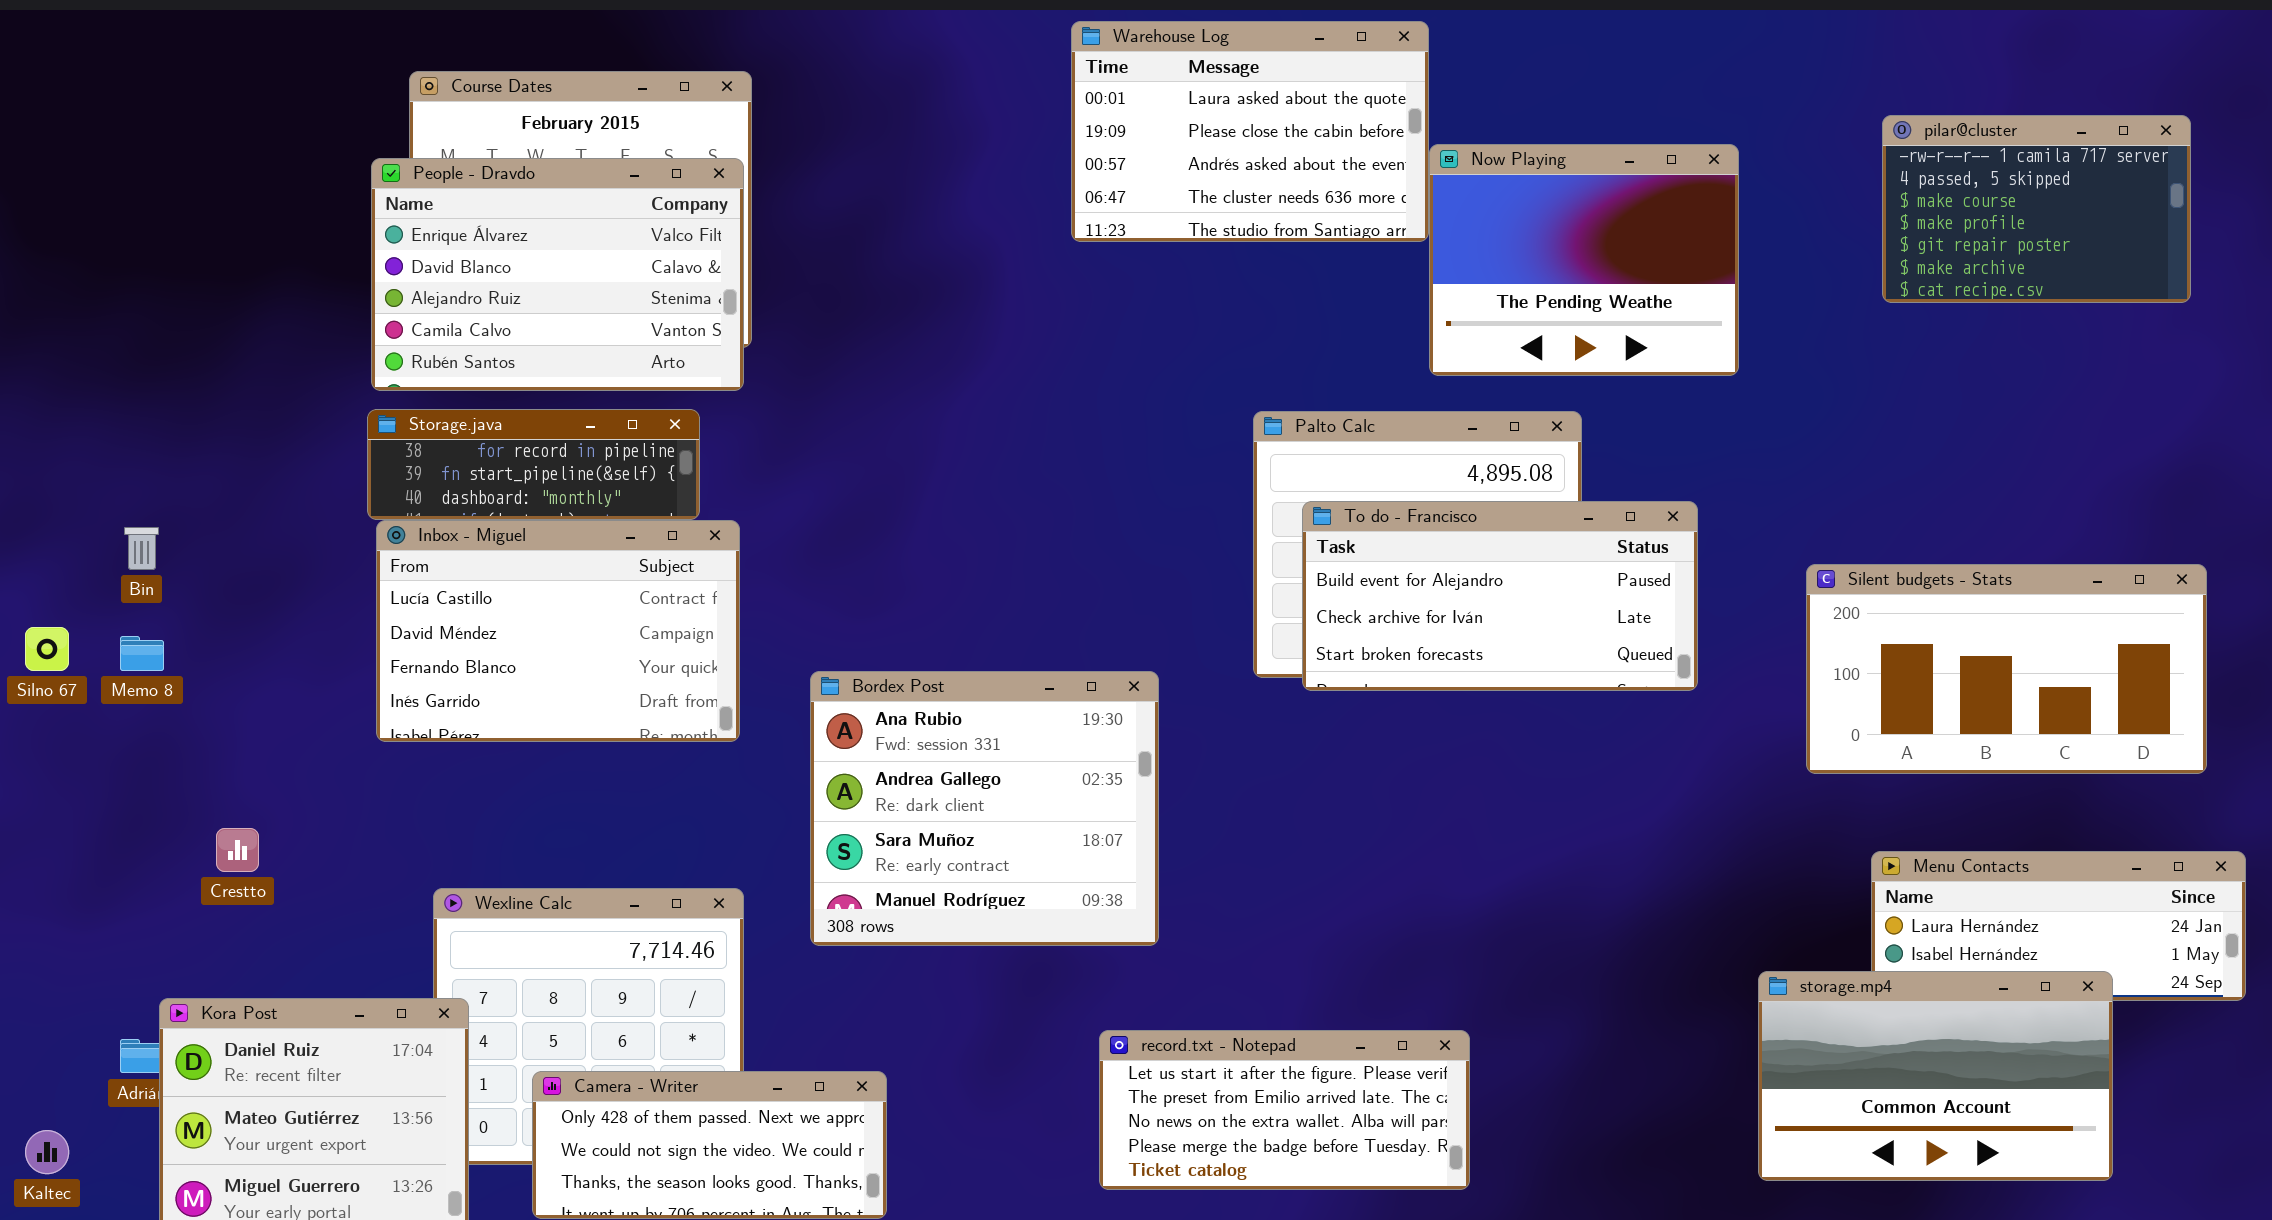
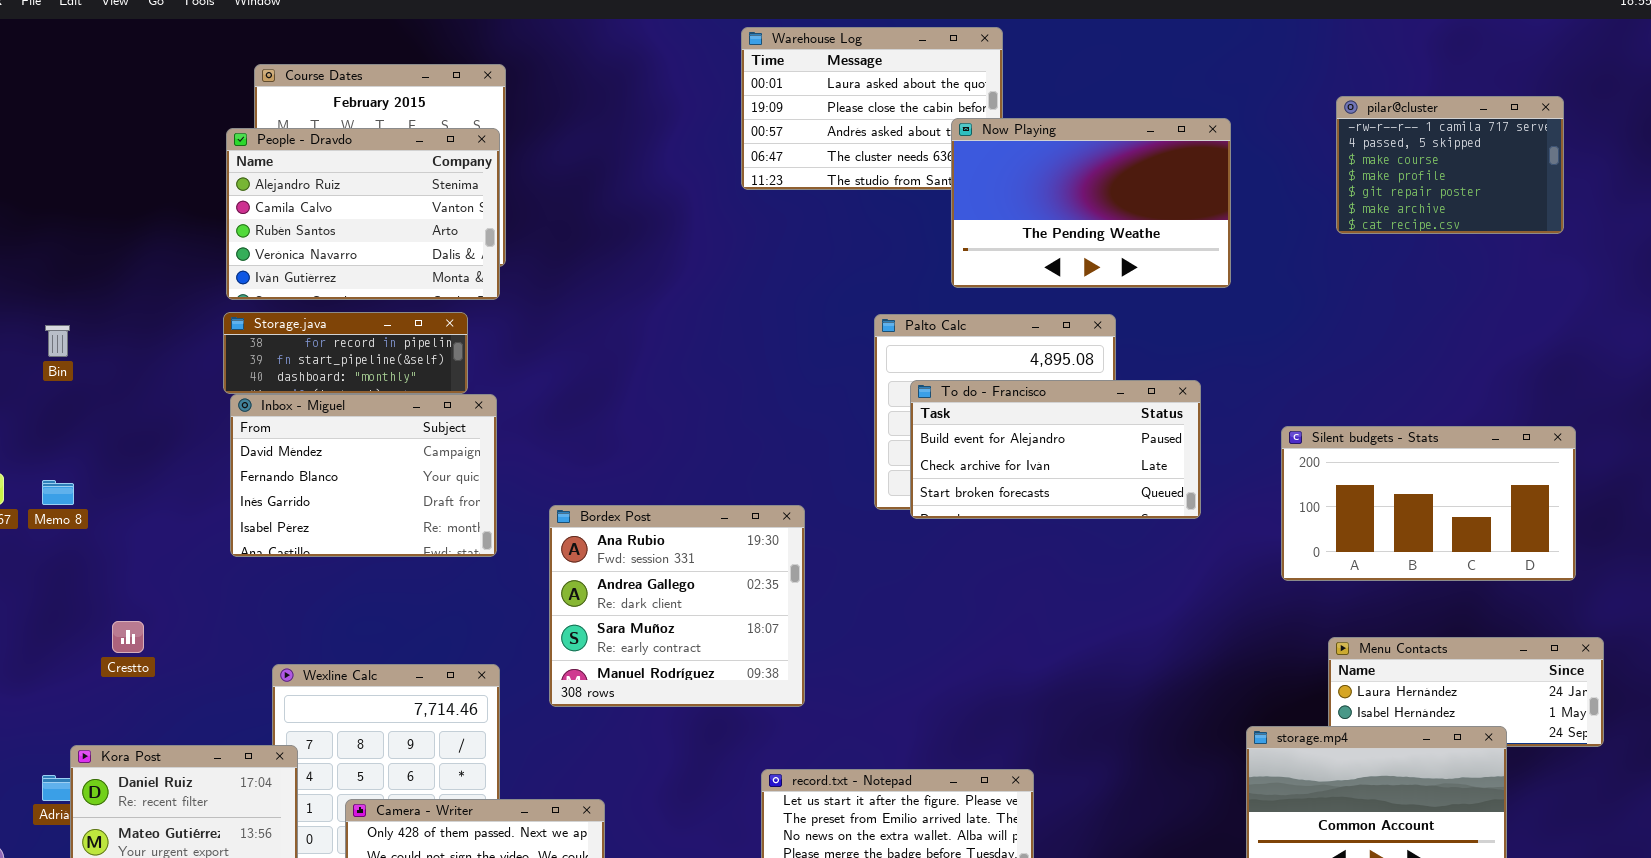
Now Playing: [1429,144,1739,376] -> [951,118,1231,288], resized
People - Dravdo: [371,158,744,391] -> [226,128,500,300], scrolled down 2 rows
Inbox - Miguel: [376,520,740,742] -> [230,394,497,557], scrolled down 1 row
Bin: [124,527,159,570] -> [45,325,70,357], moved

